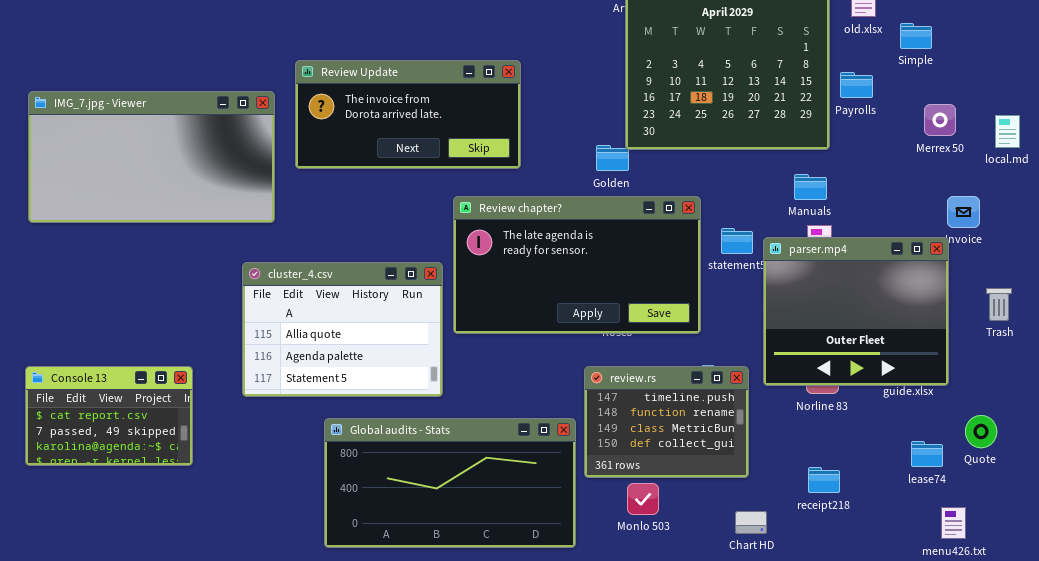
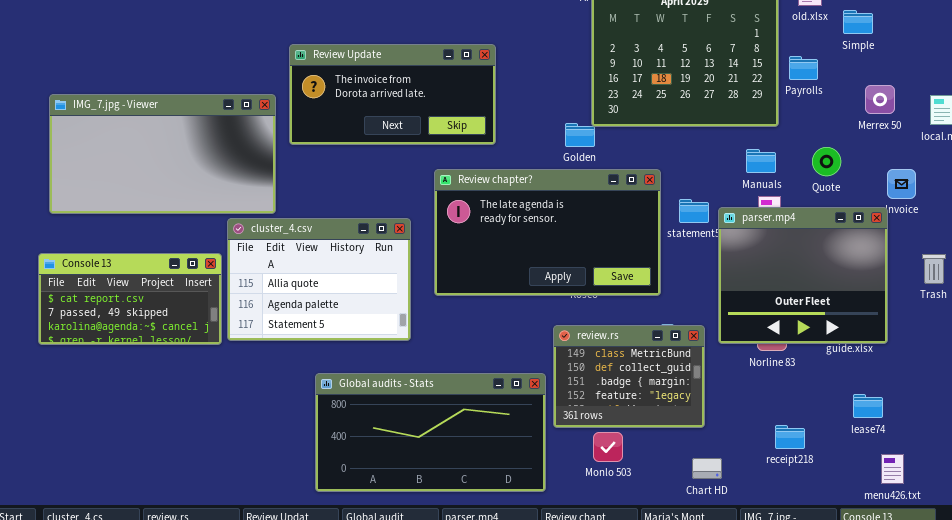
IMG_7.jpg - Viewer: [28,91,275,223] -> [49,94,276,214], moved
cluster_4.csv: [242,262,443,397] -> [227,218,411,341], moved
Console 13: [25,366,193,466] -> [38,253,222,345], moved, resized
review.rs: [584,366,749,478] -> [553,325,705,428], scrolled down 2 rows
Quote: [965,415,997,448] -> [812,147,841,176], moved
receipt218: [808,467,840,493] -> [775,425,805,449], moved

